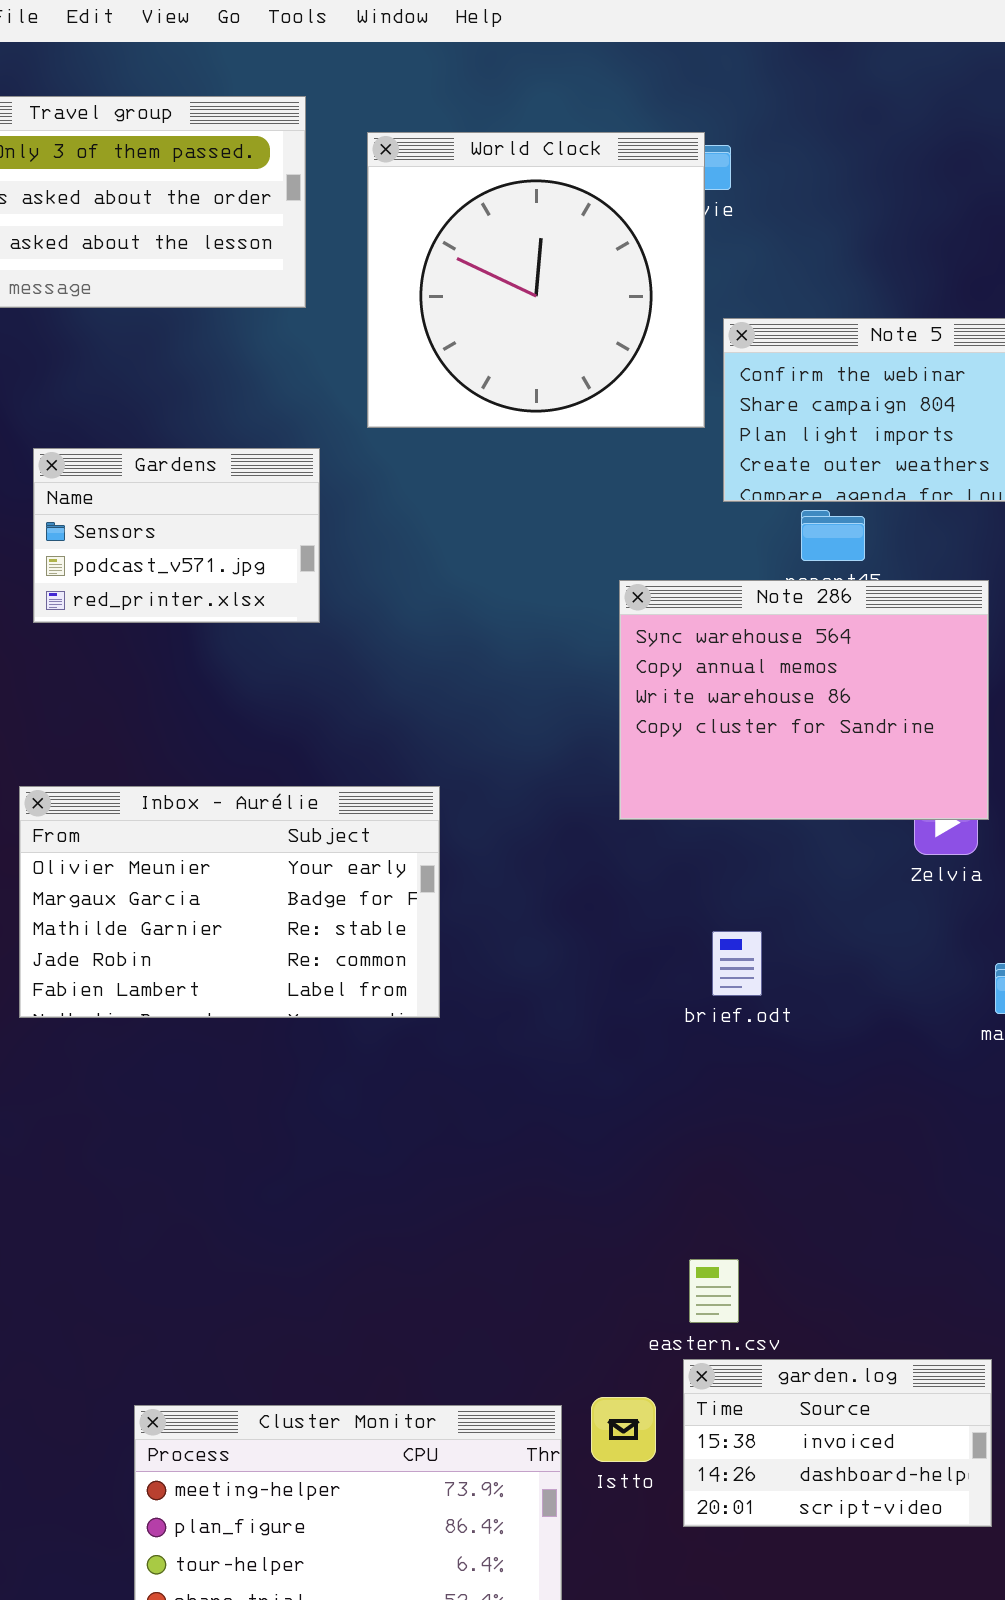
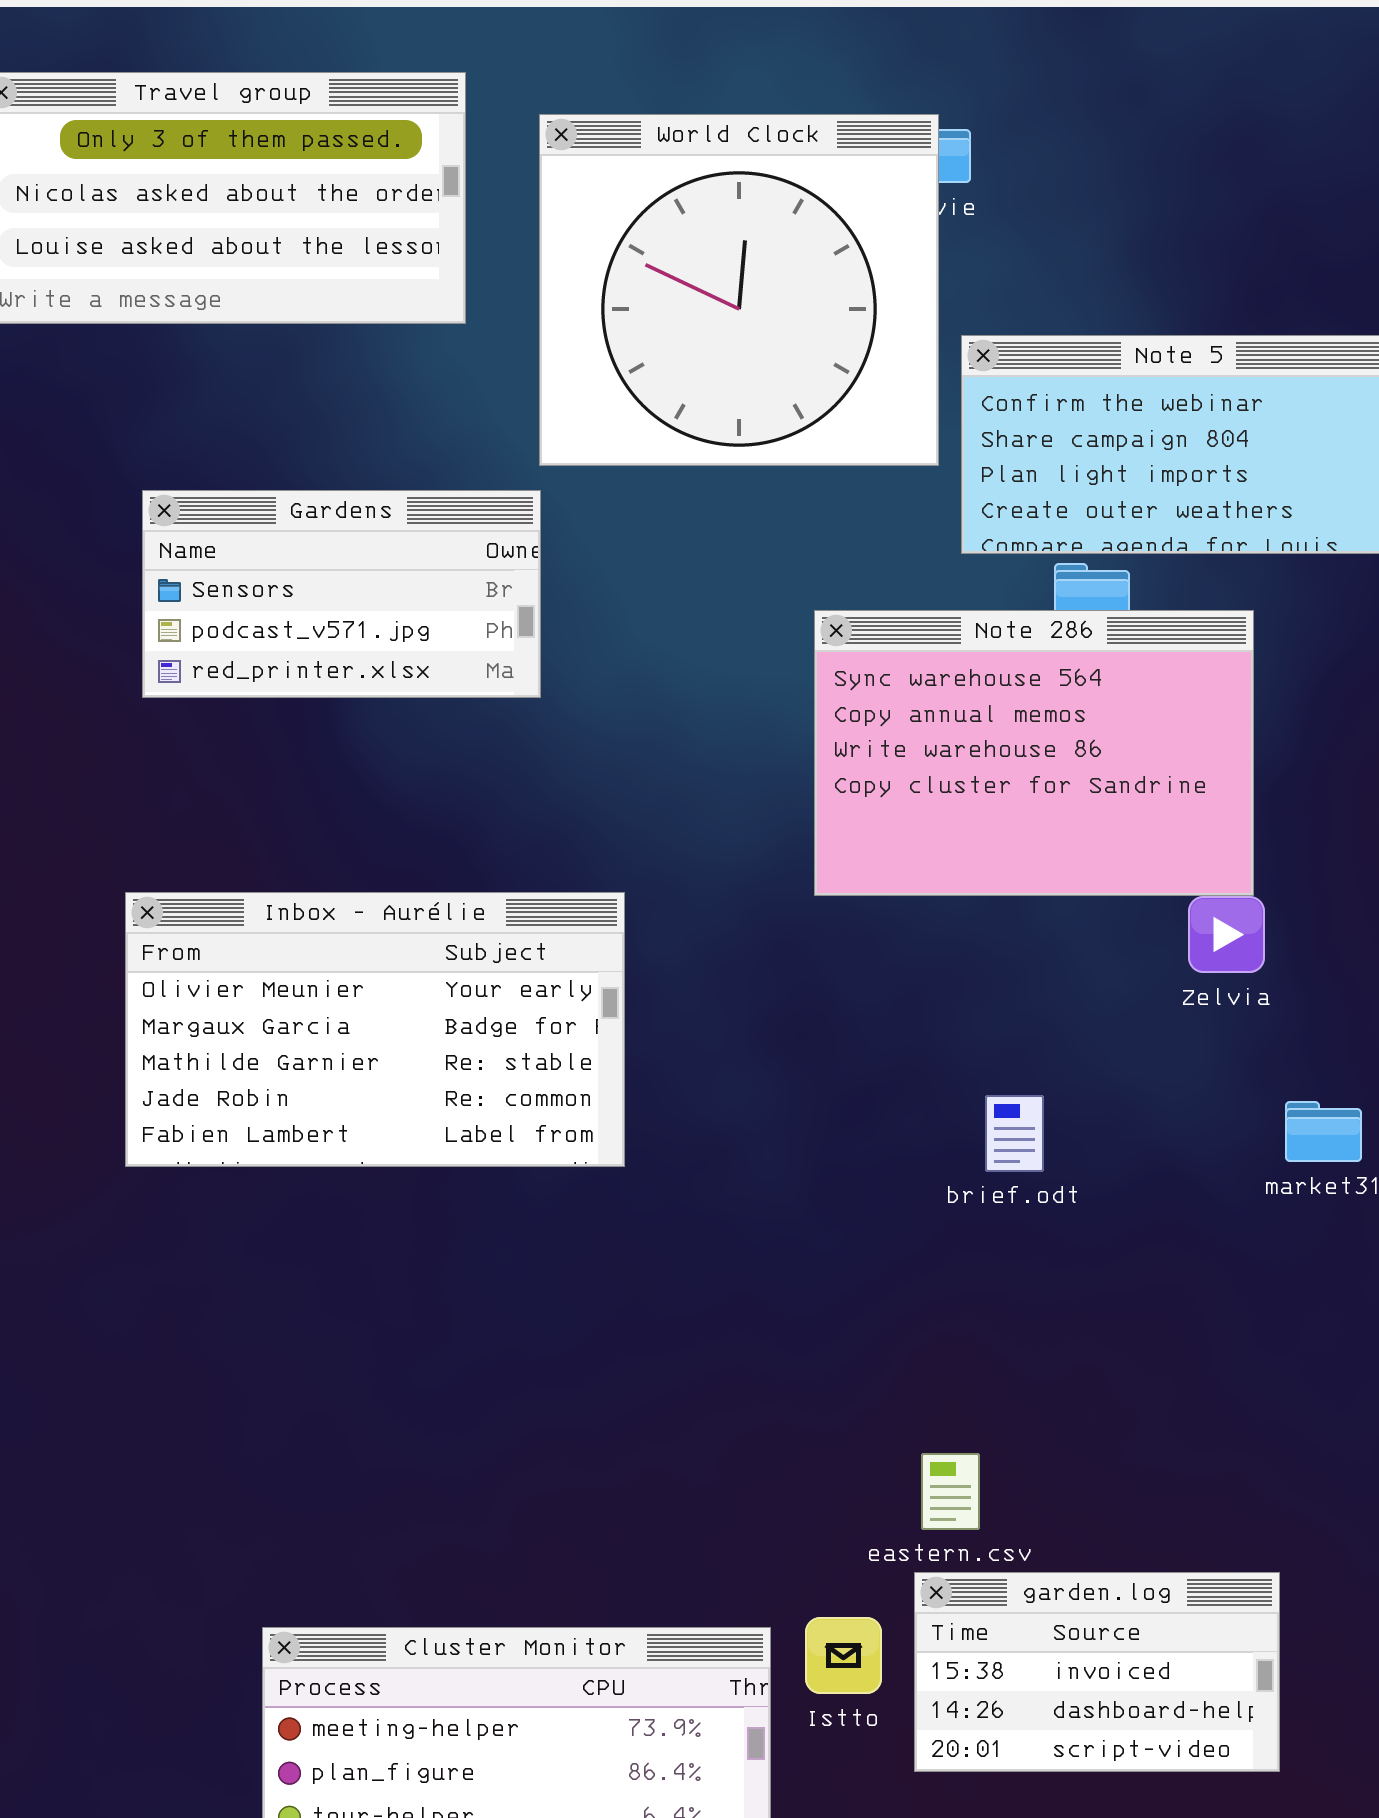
Gardens: [33,448,320,623] -> [142,490,541,698], resized
Note 286: [619,580,989,820] -> [814,610,1254,896], moved
brief.odt: [712,931,762,996] -> [985,1095,1044,1172], moved

